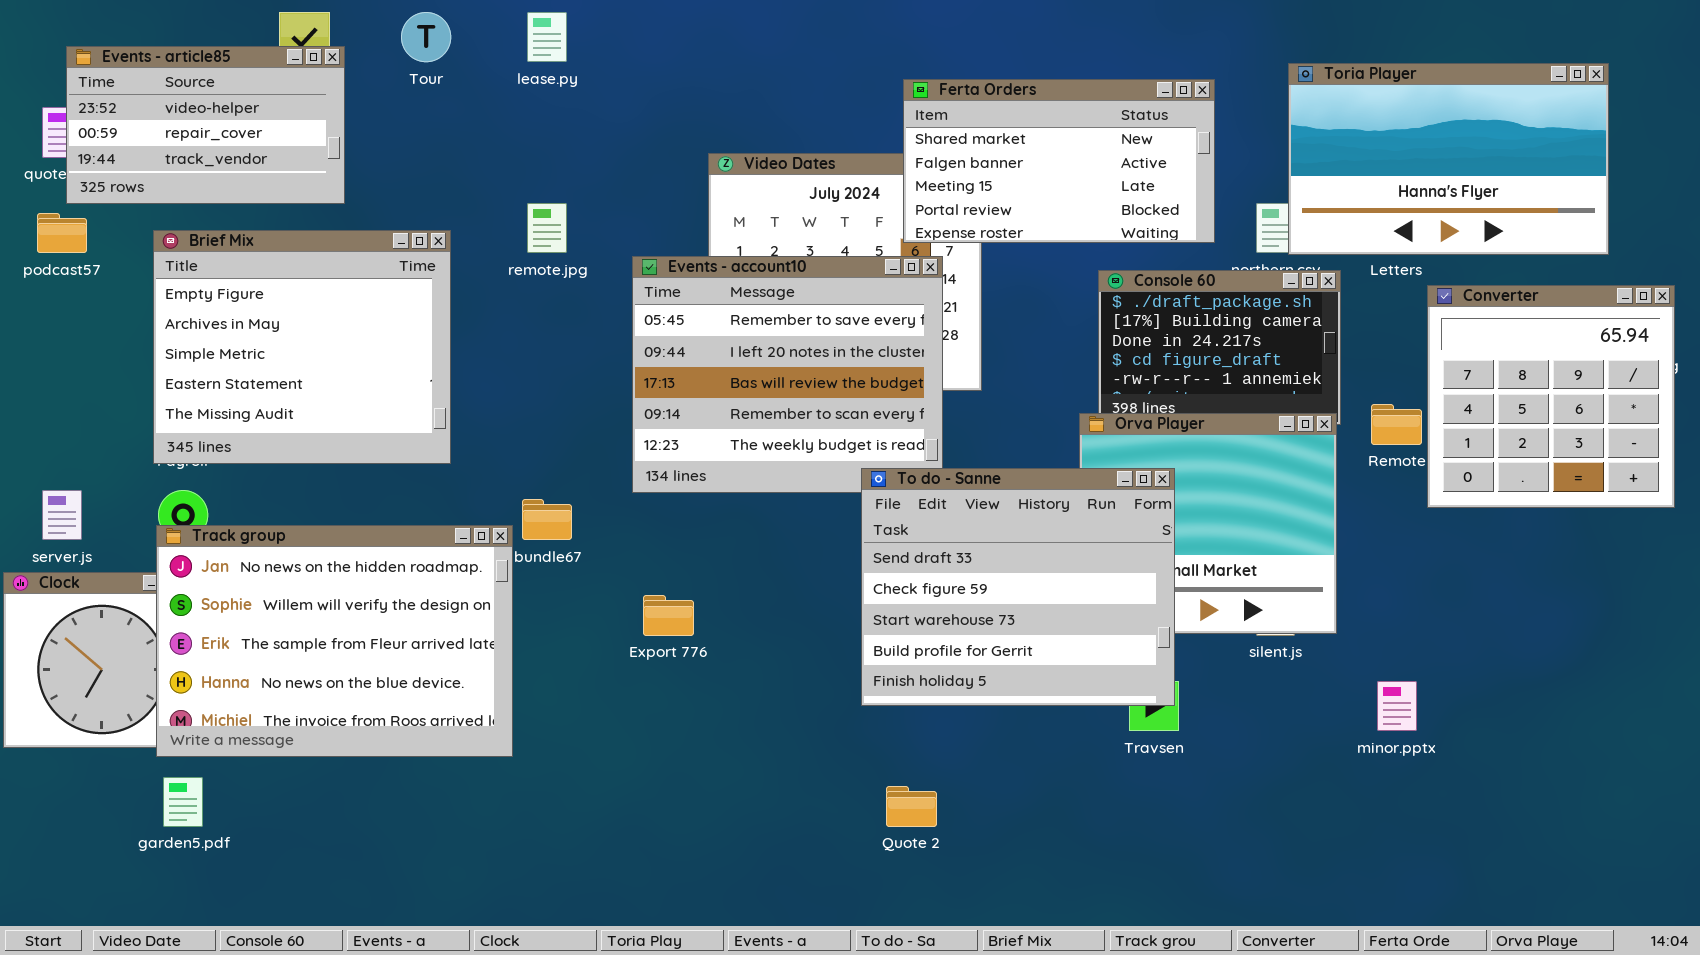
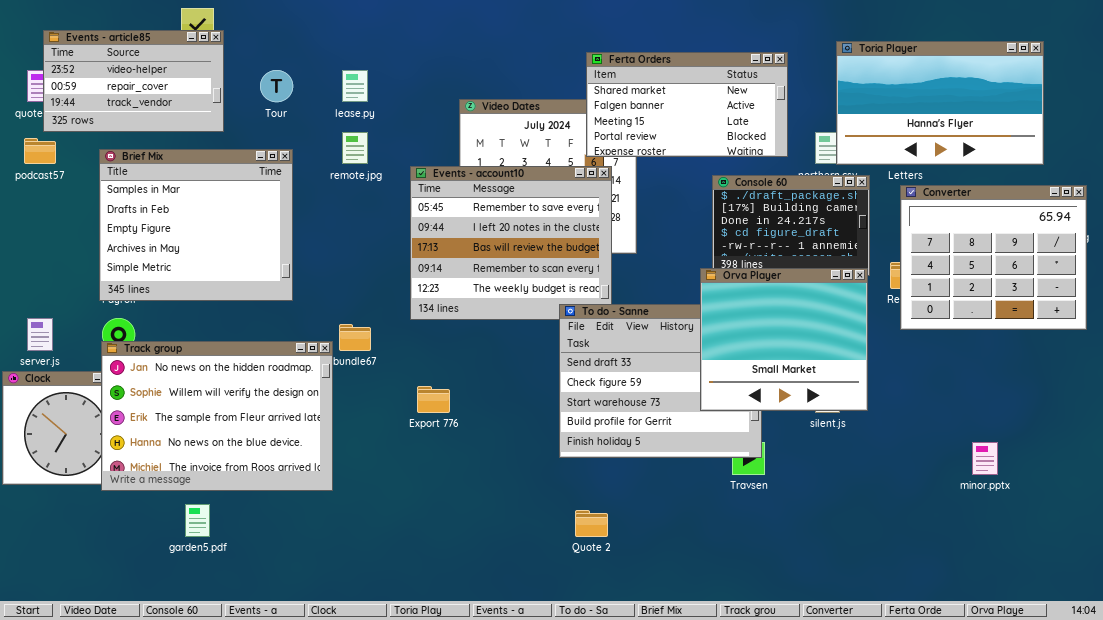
Tour: [401,12,451,62] -> [260,70,293,102], moved
lease.py: [527,12,567,62] -> [342,70,368,102], moved
Brief Mix: [153,230,451,464] -> [99,149,293,301], scrolled up 2 rows
Converter: [1427,285,1675,508] -> [900,185,1087,330], resized
Orva Player: [1079,413,1337,634] -> [700,268,868,411], raised
minor.pptx: [1377,681,1417,731] -> [972,442,998,475], moved
garden5.pdf: [163,777,203,827] -> [185,504,210,537], moved

